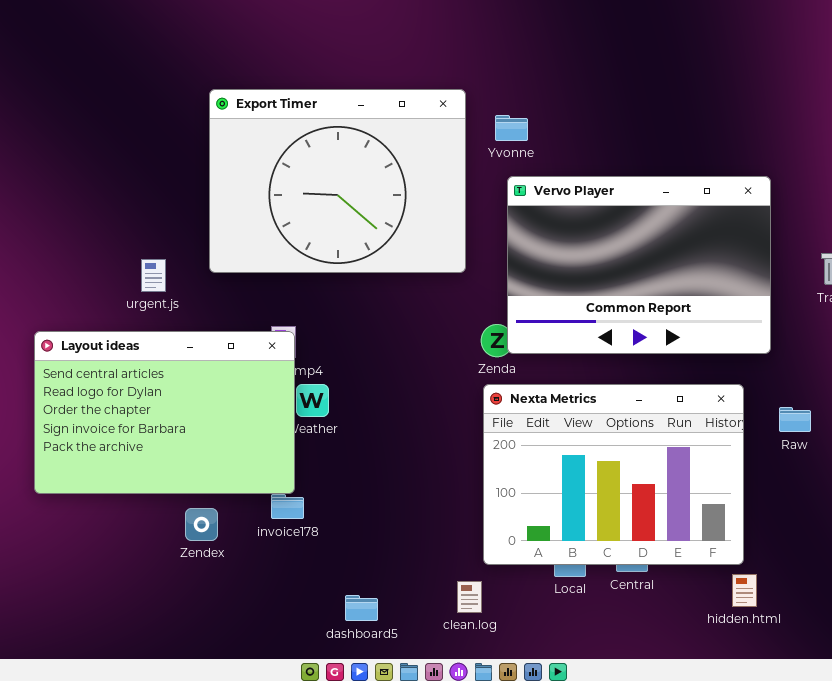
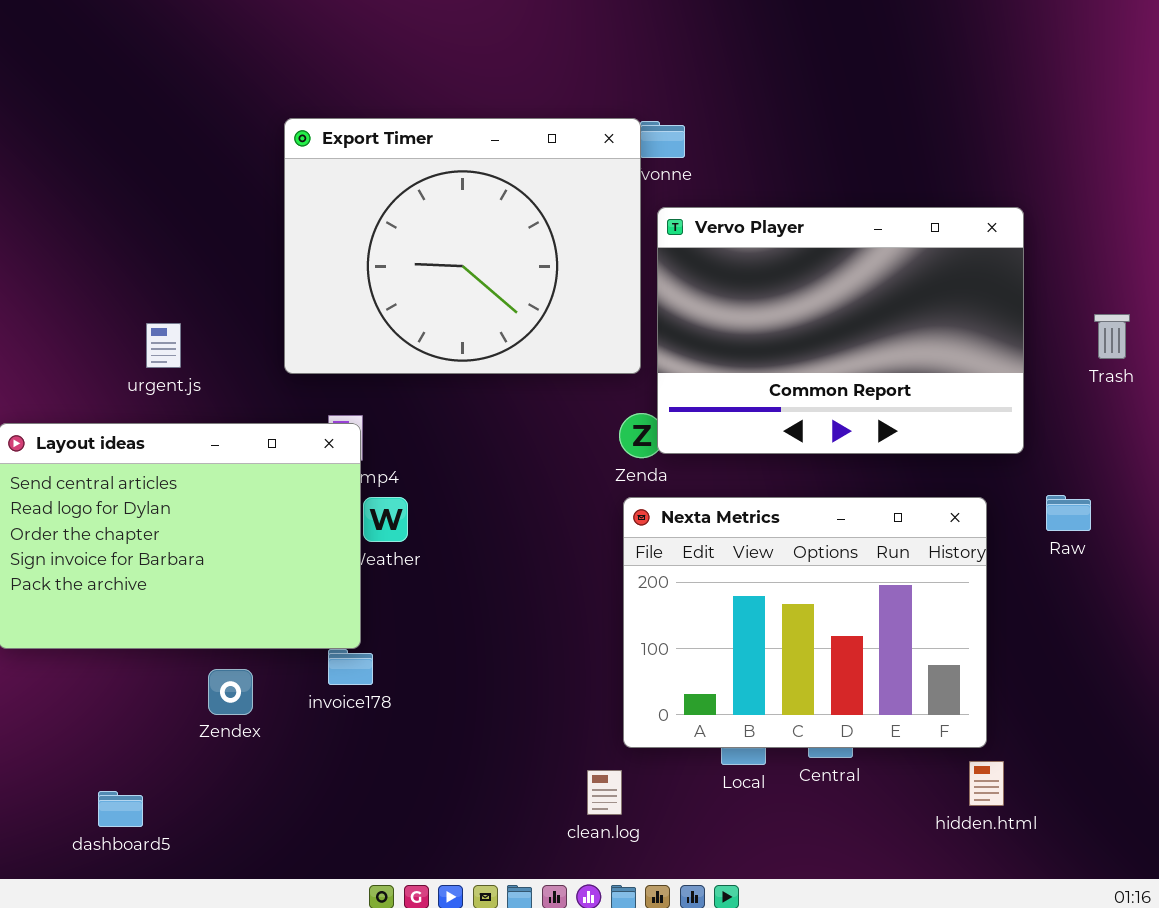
Export Timer: [209,89,466,273] -> [284,118,641,374], moved
Raw: [779,407,811,432] -> [1046,495,1091,531], moved
dashboard5: [345,595,378,621] -> [98,791,143,827], moved

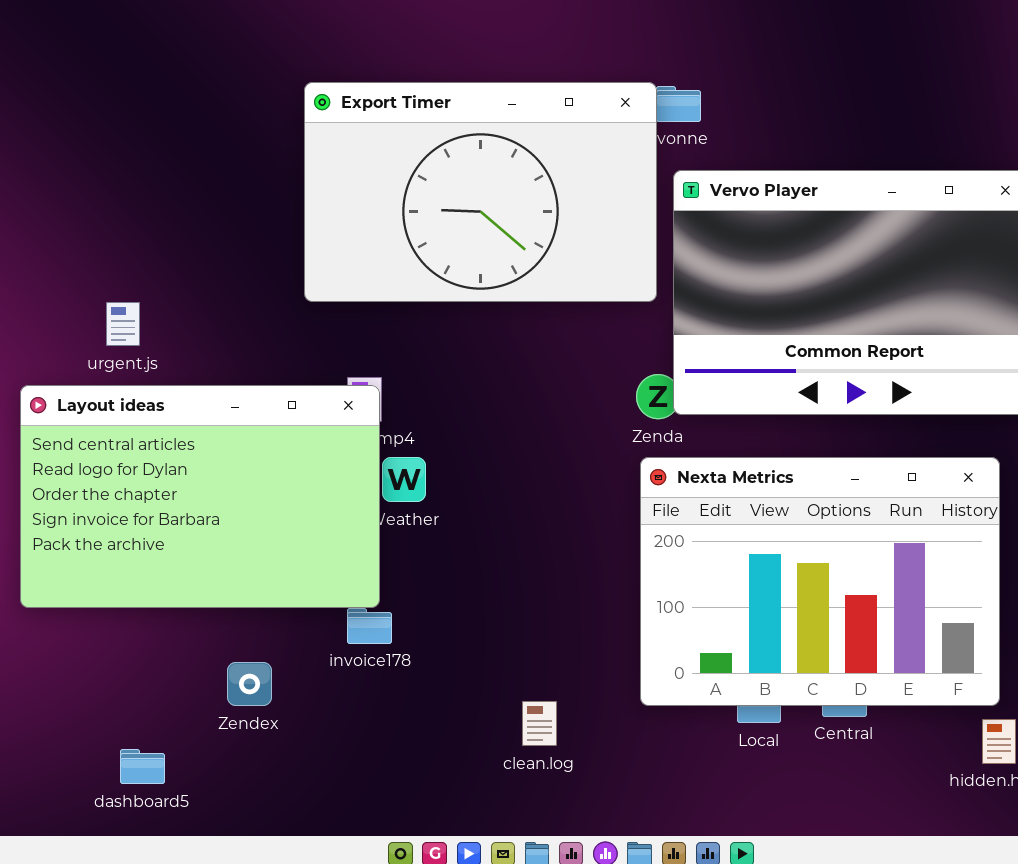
Export Timer: [284,118,641,374] -> [304,82,657,302], resized
urgent.js: [146,323,181,368] -> [106,302,140,346], moved
Zendex: [208,669,253,715] -> [227,662,272,706], moved
clean.log: [587,770,622,815] -> [522,701,557,746], moved

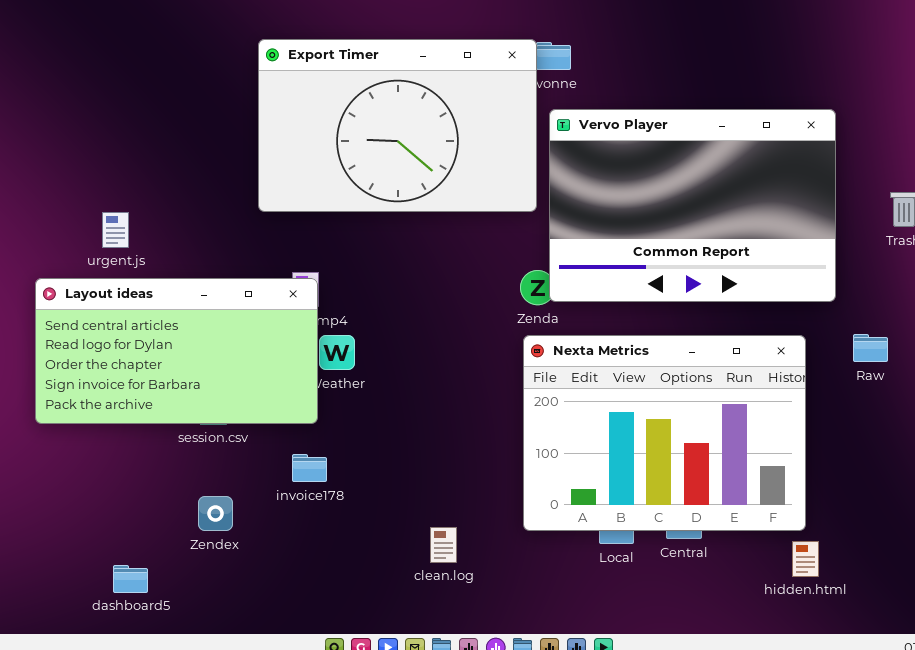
Layout ideas: [20,385,380,608] -> [35,278,318,424], resized

